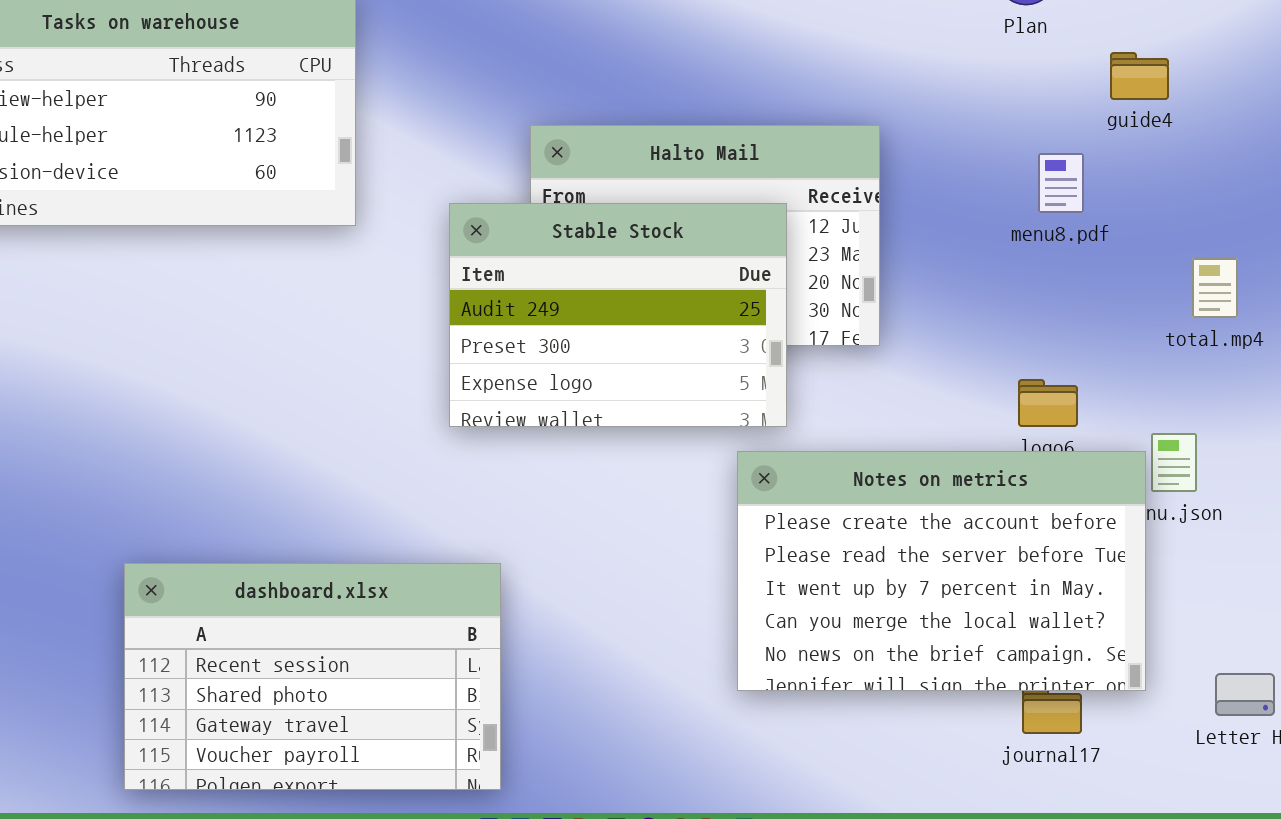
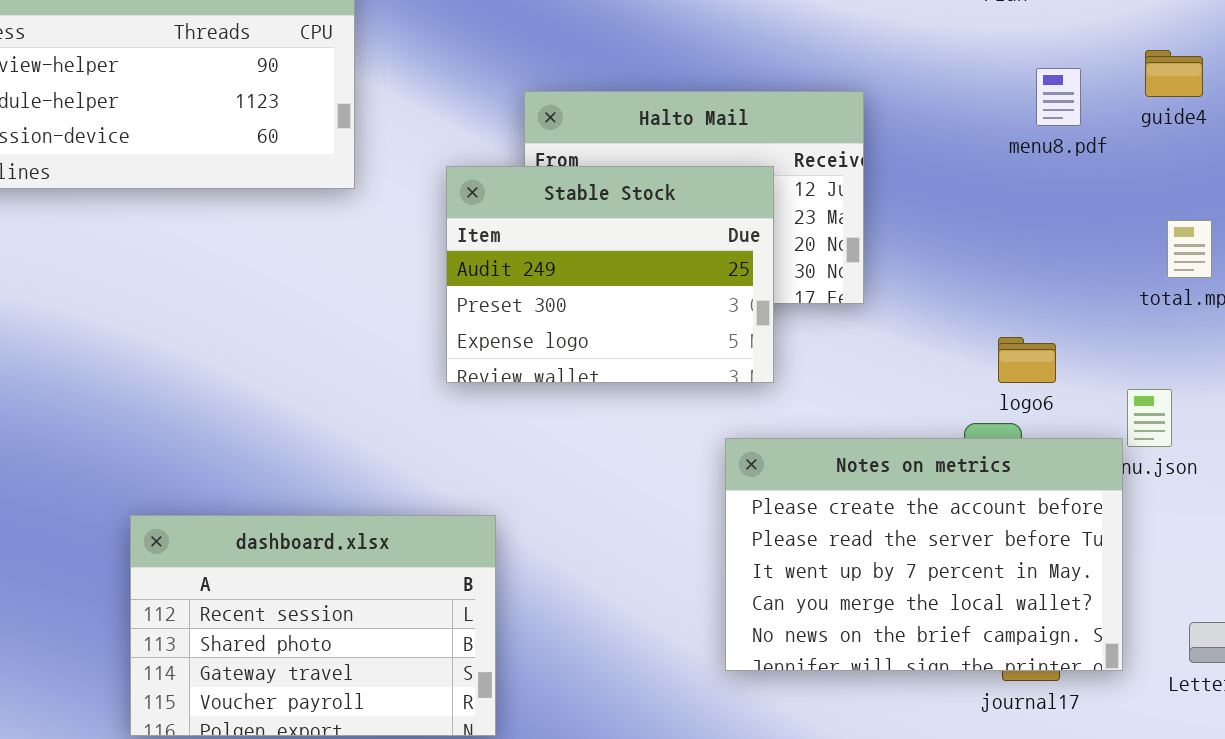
guide4: [1110,52,1169,100] -> [1145,50,1203,97], moved
menu8.pdf: [1038,153,1084,213] -> [1036,68,1081,126], moved
Notes on metrics: [737,451,1146,691] -> [725,438,1123,671], moved

